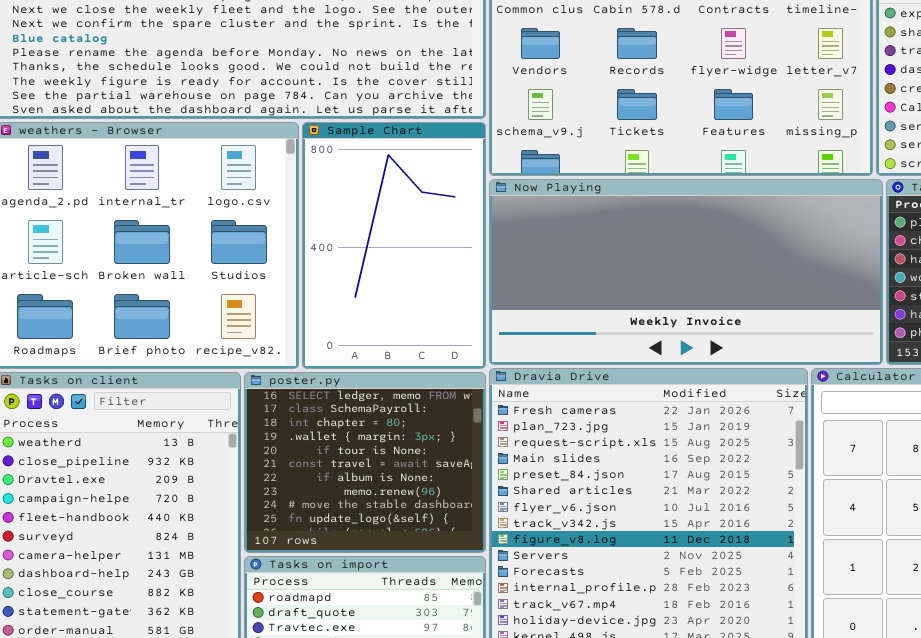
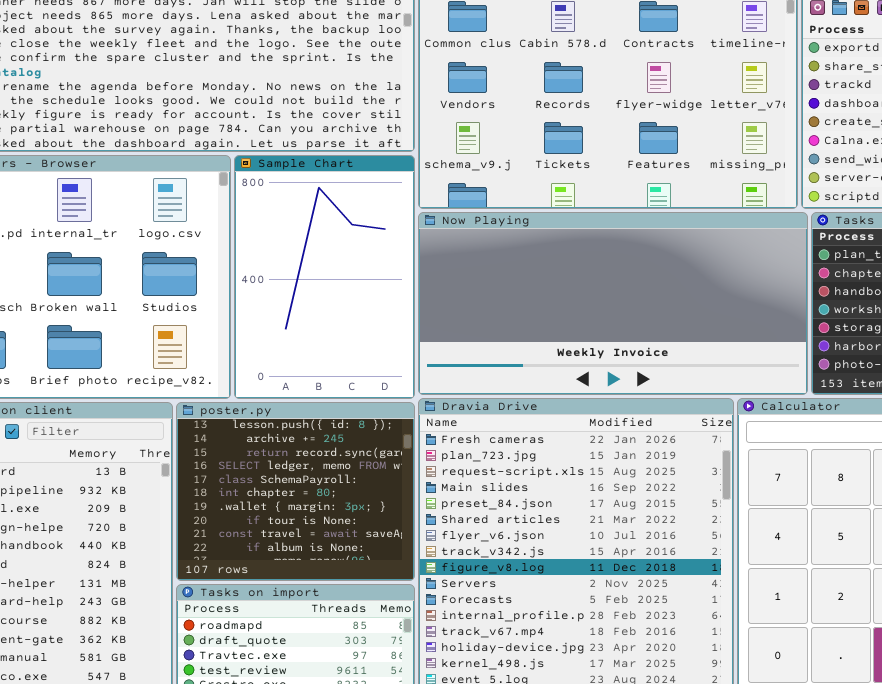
poster.py: [244,372,486,553] -> [176,402,415,581], scrolled up 3 rows

